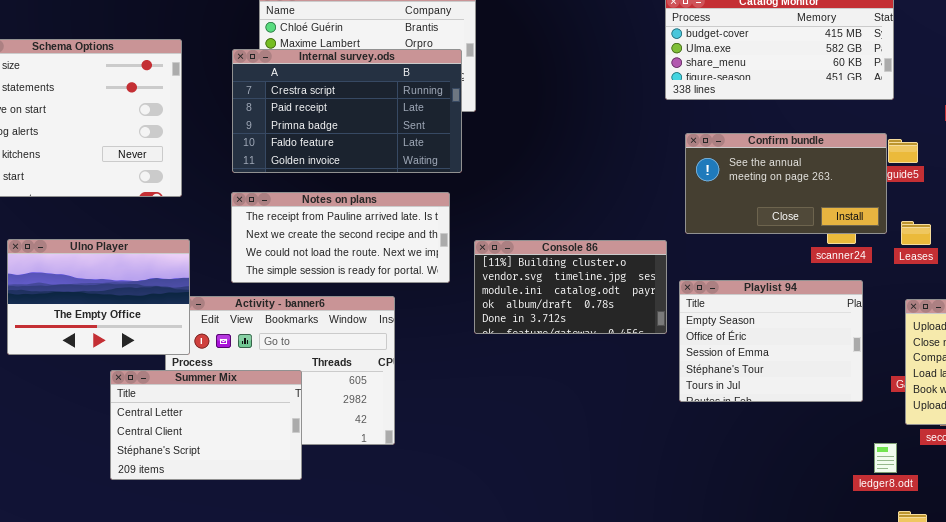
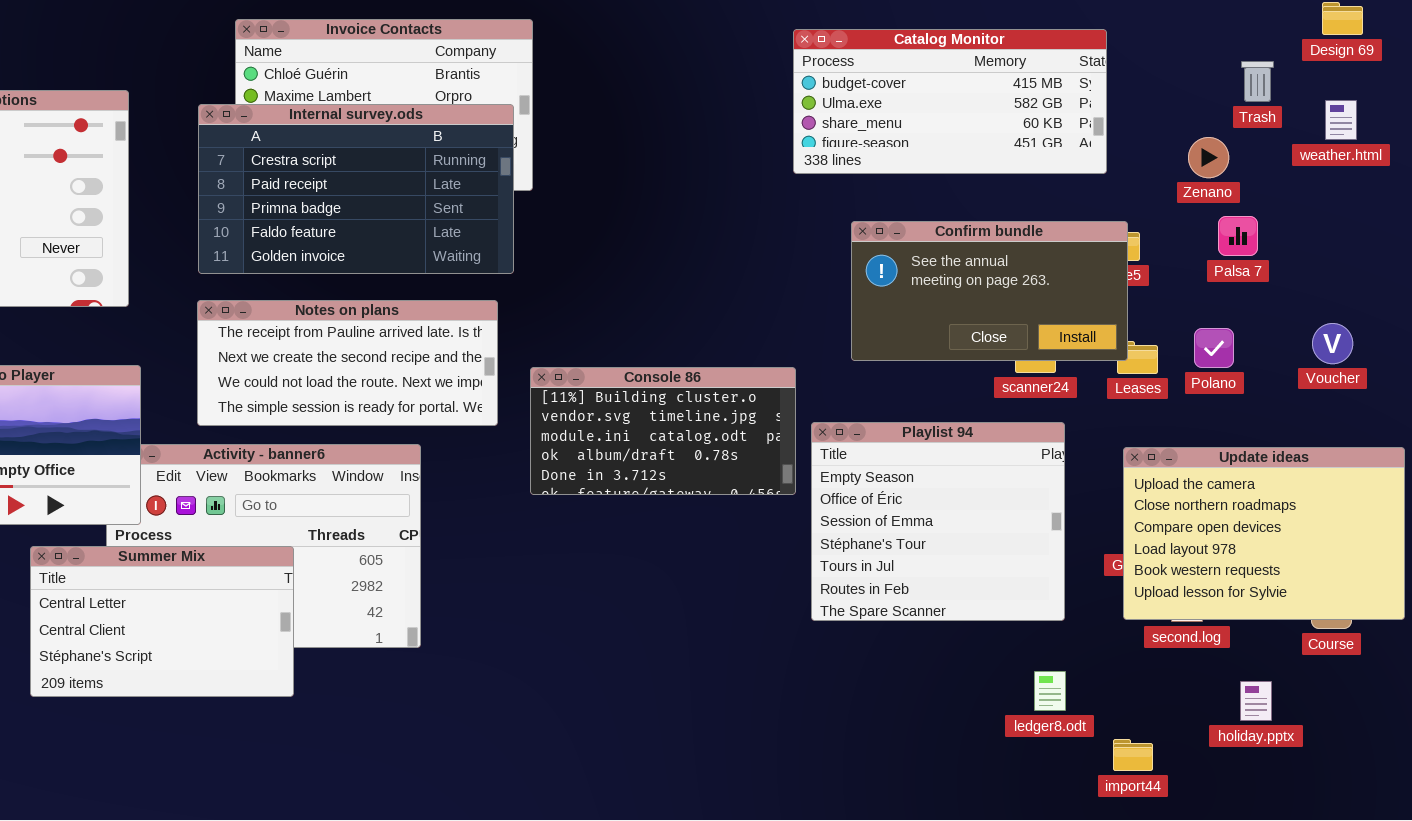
Confirm bundle: [685,133,887,234] -> [851,221,1128,361], moved
Playlist 94: [679,280,863,402] -> [811,422,1065,621], resized
ledger8.odt: [874,443,897,473] -> [1034,671,1066,711], moved

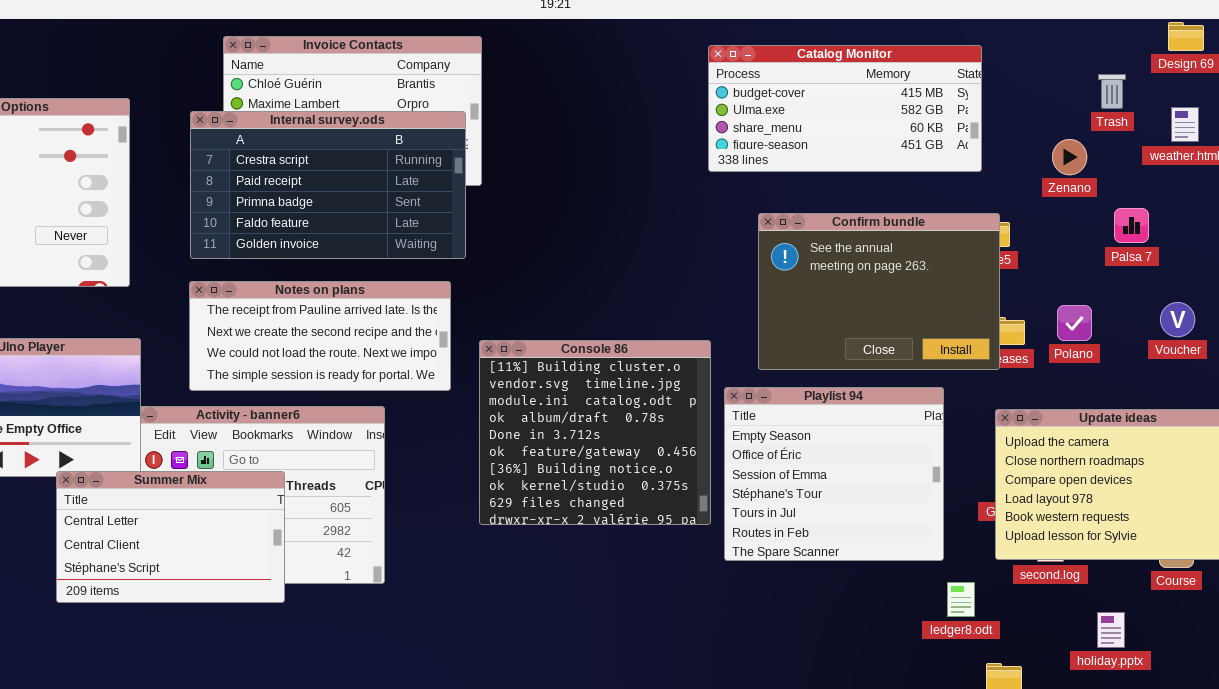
Palsa 7: [1218,216,1258,256] -> [1114,208,1149,243], moved
Confirm bundle: [851,221,1128,361] -> [758,213,1000,370], resized
Console 86: [530,367,796,495] -> [479,340,711,525], resized
Summer Mix: [30,546,294,697] -> [56,471,285,603], moved
ledger8.odt: [1034,671,1066,711] -> [947,582,975,617], moved

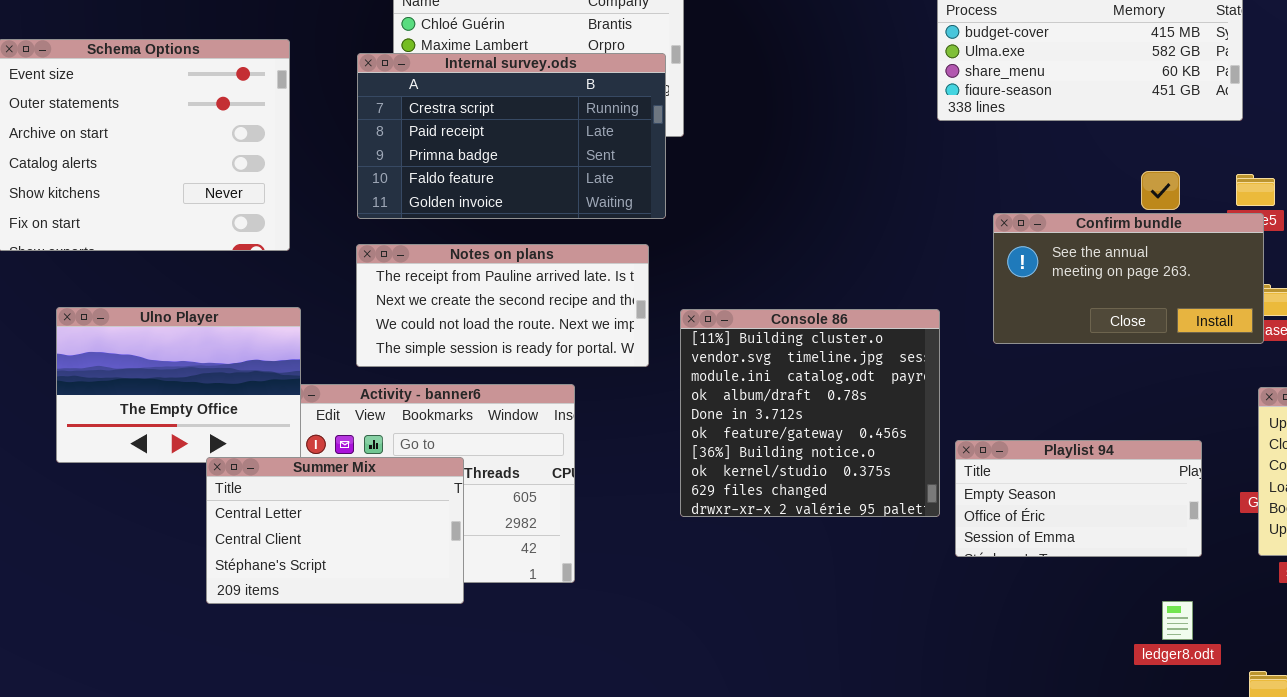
Confirm bundle: [758,213,1000,370] -> [993,213,1264,344], resized
Playlist 94: [724,387,944,561] -> [955,440,1202,557], resized
ledger8.odt: [947,582,975,617] -> [1162,601,1193,640], moved

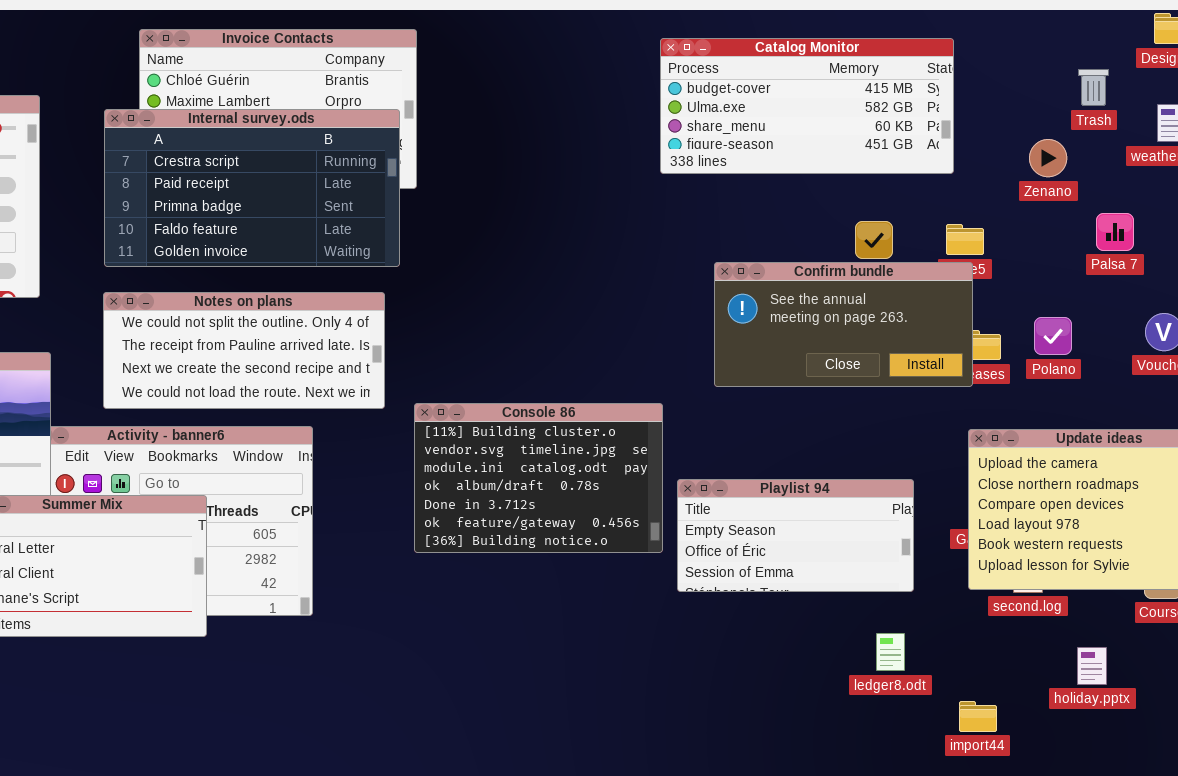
Notes on plans: [356,244,649,367] -> [103,292,385,409], scrolled up 1 row
Console 86: [680,309,940,517] -> [414,403,663,553], resized

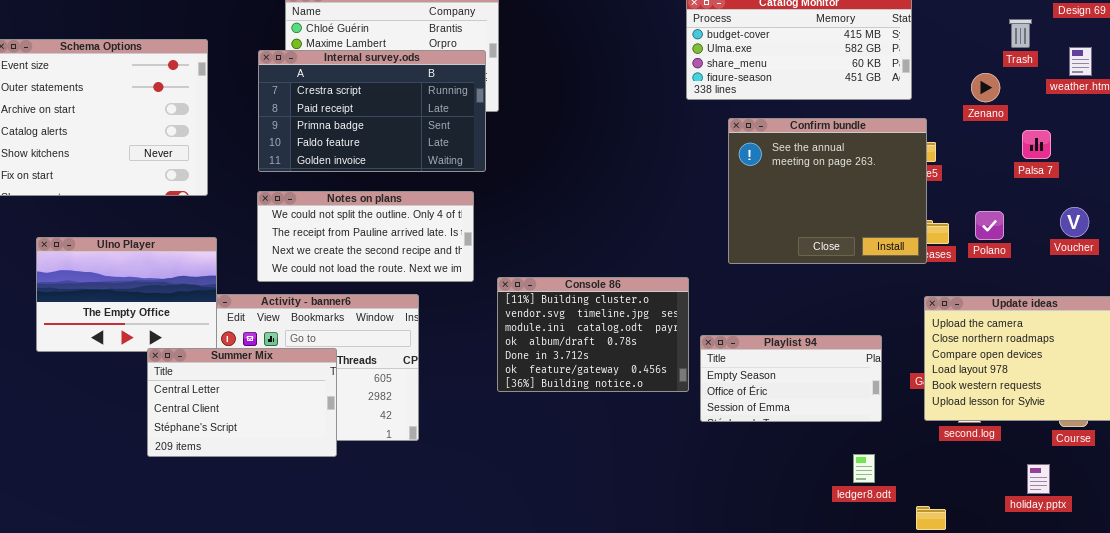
Confirm bundle: [714,262,973,387] -> [728,118,927,264], resized
holiday.pptx: [1077,647,1107,685] -> [1027,464,1050,494], moved

